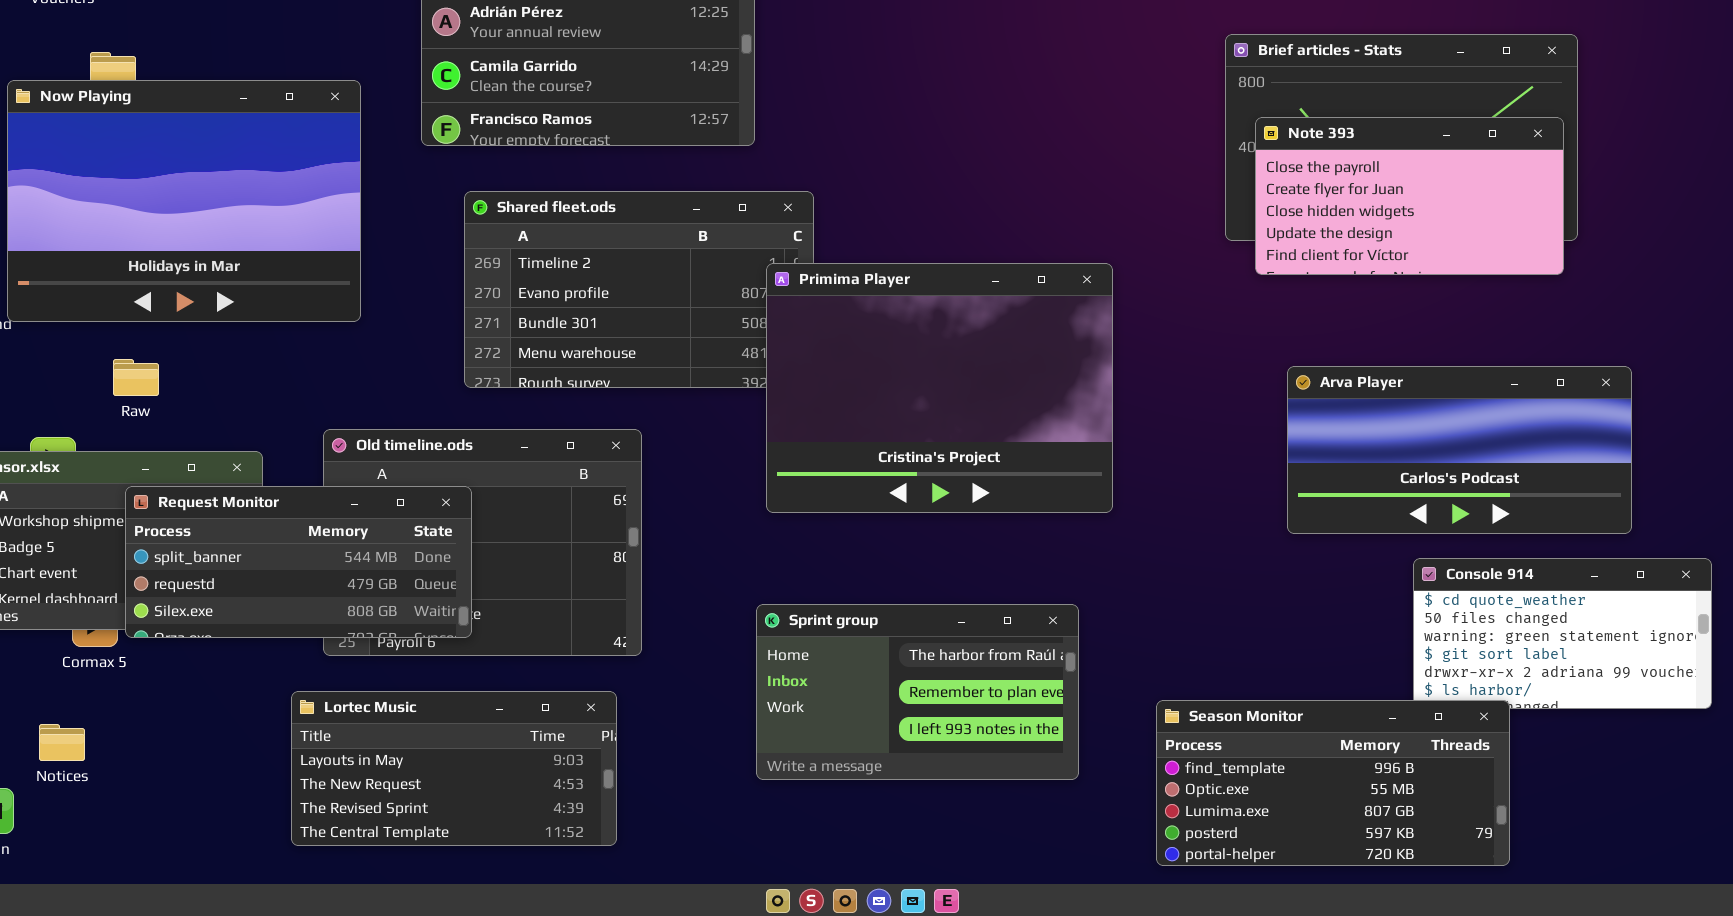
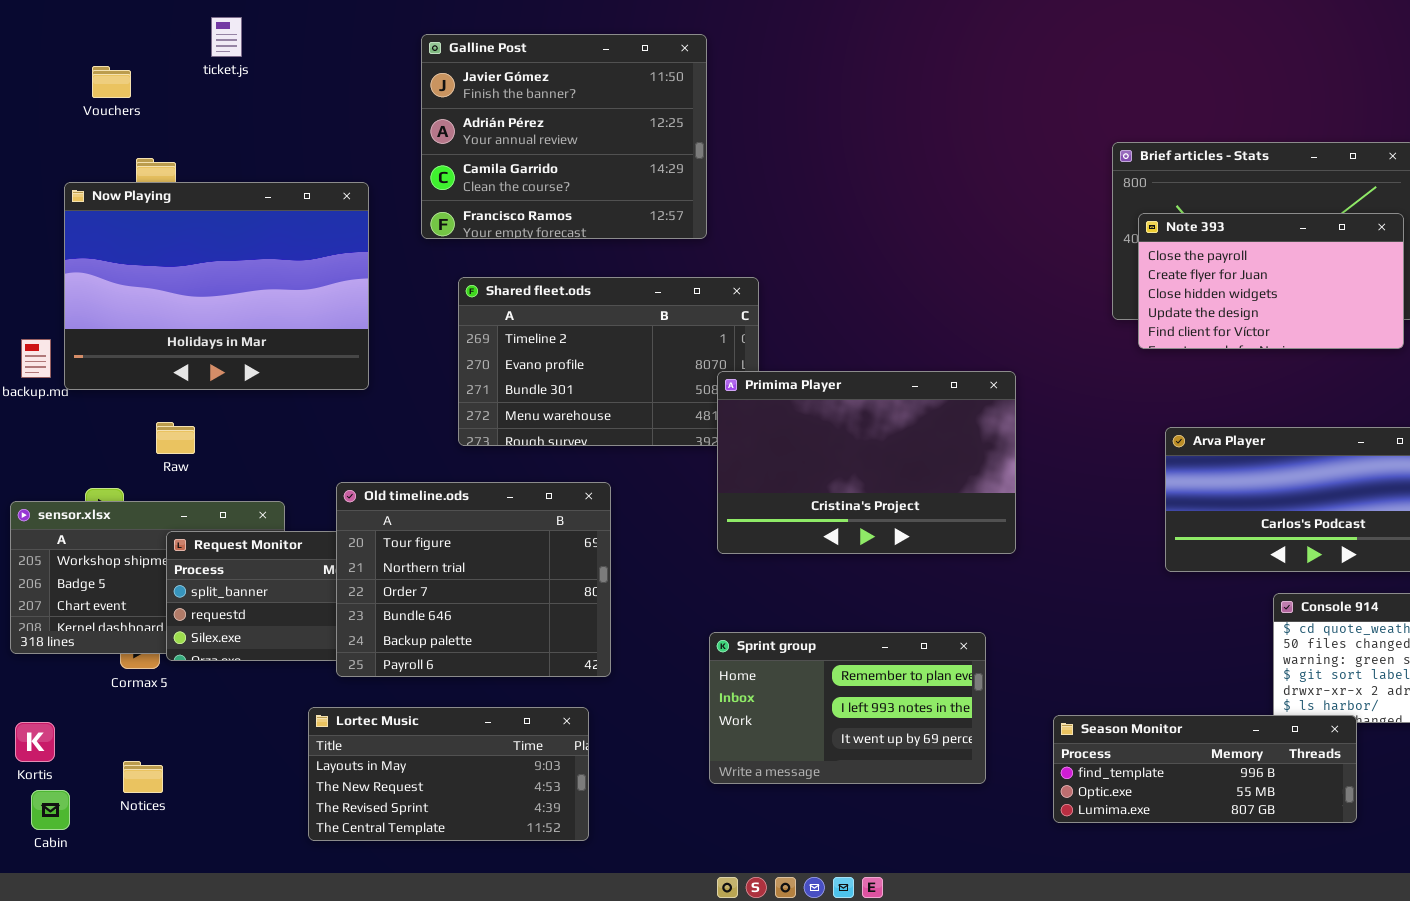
Primima Player: [766,263,1113,513] -> [717,371,1016,554], resized
Old timeline.ods: [323,429,642,656] -> [336,482,611,677], raised
Sprint group: [756,604,1079,780] -> [709,632,986,784], scrolled down 1 row
Season Monitor: [1156,700,1510,866] -> [1053,715,1357,823], resized
Notices: [39,724,85,761] -> [123,761,163,793], moved

